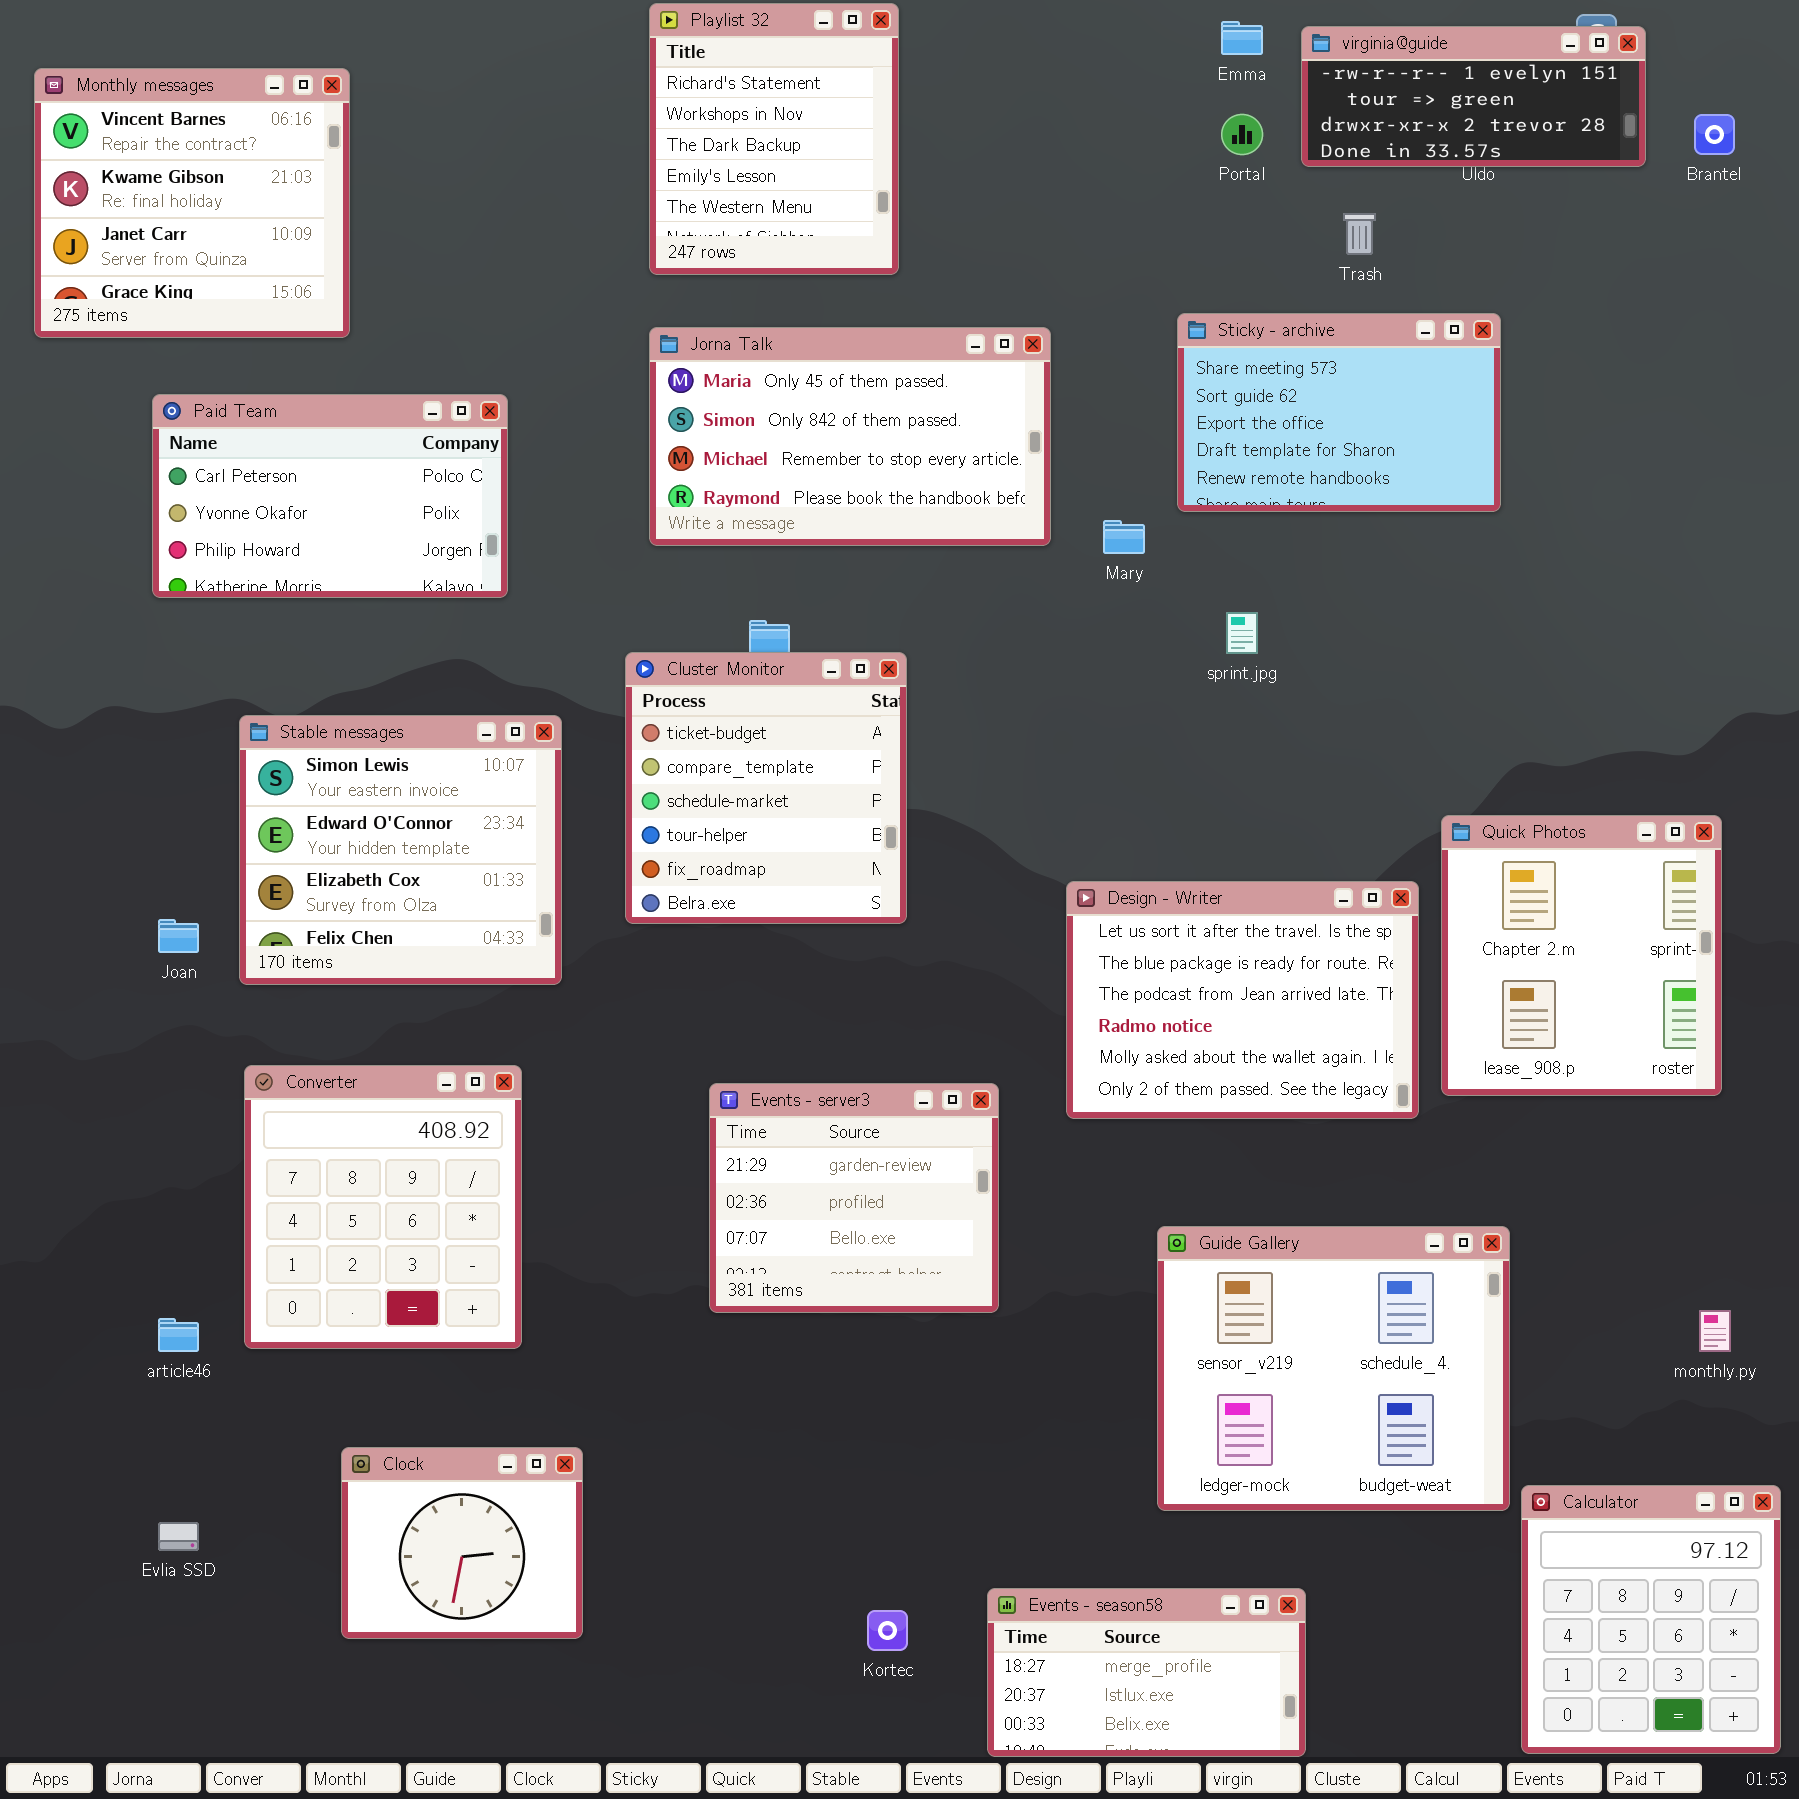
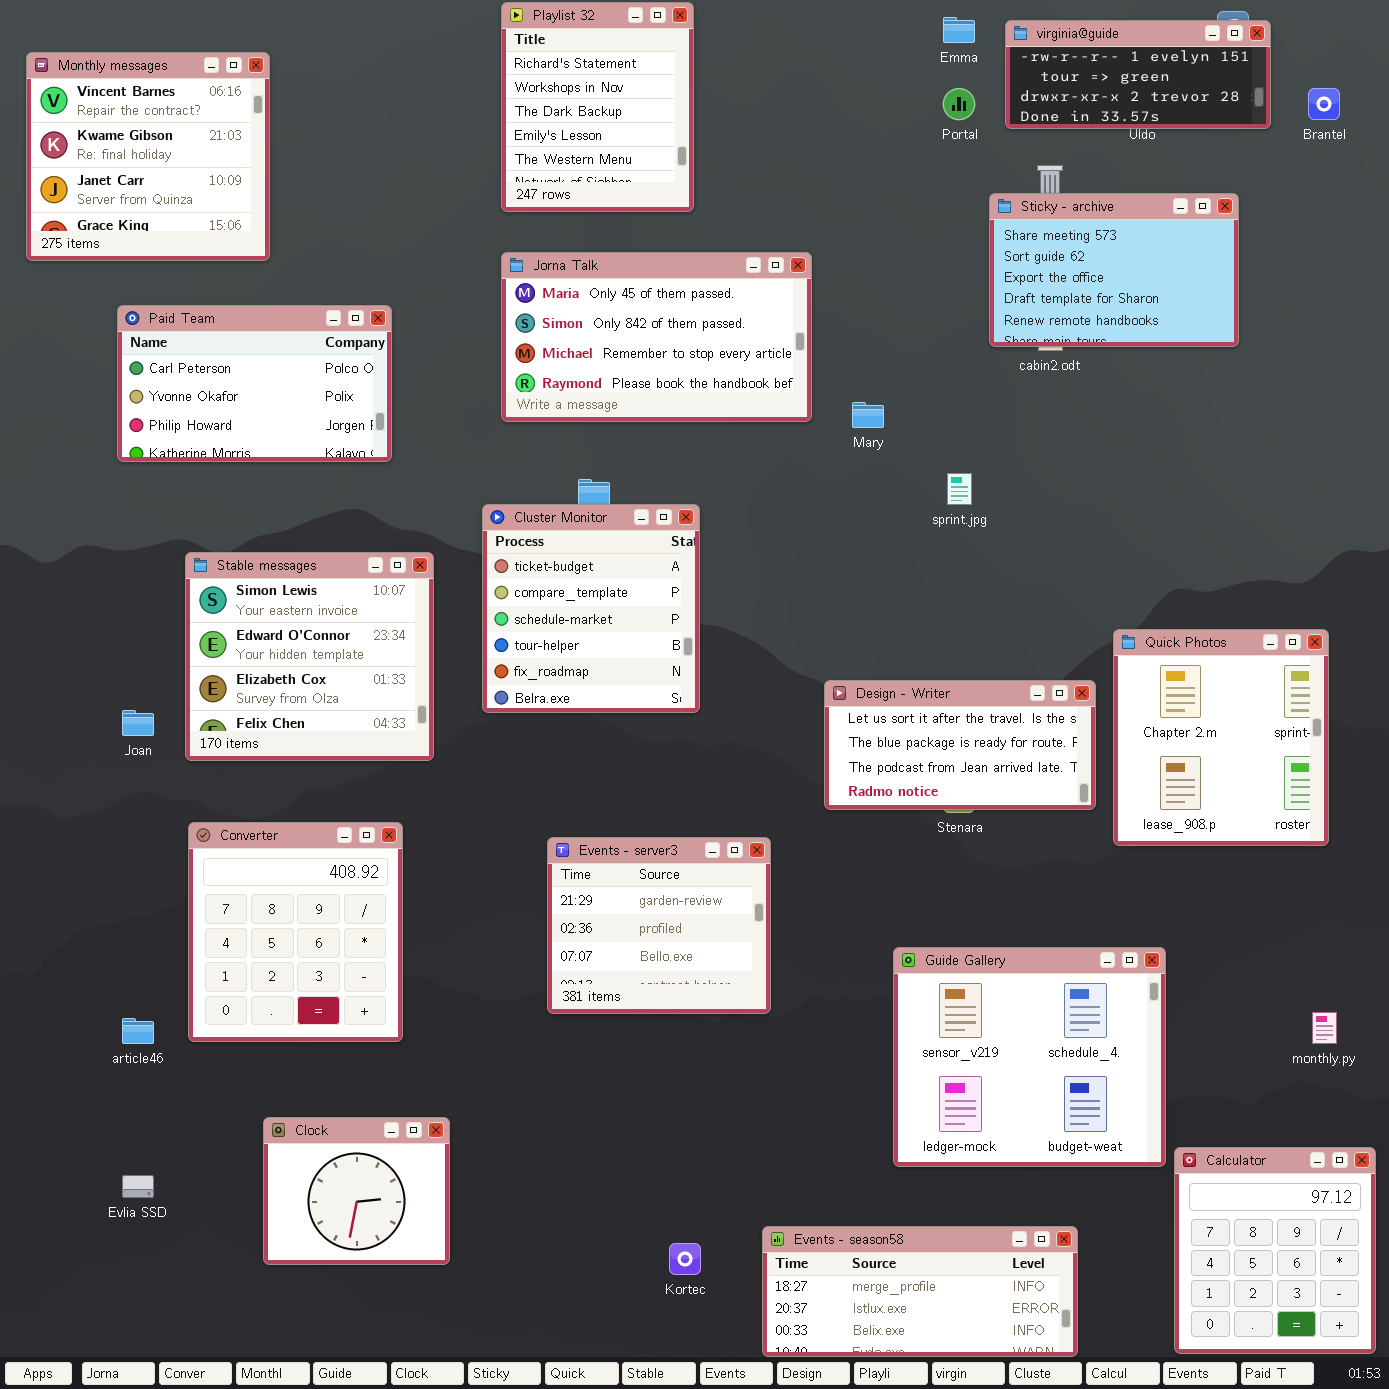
Sticky - archive: [1177,313,1501,512] -> [989,193,1239,347], moved
Design - Writer: [1066,881,1419,1119] -> [824,680,1096,810], resized
Events - season58: [987,1588,1306,1757] -> [762,1226,1078,1357], resized

